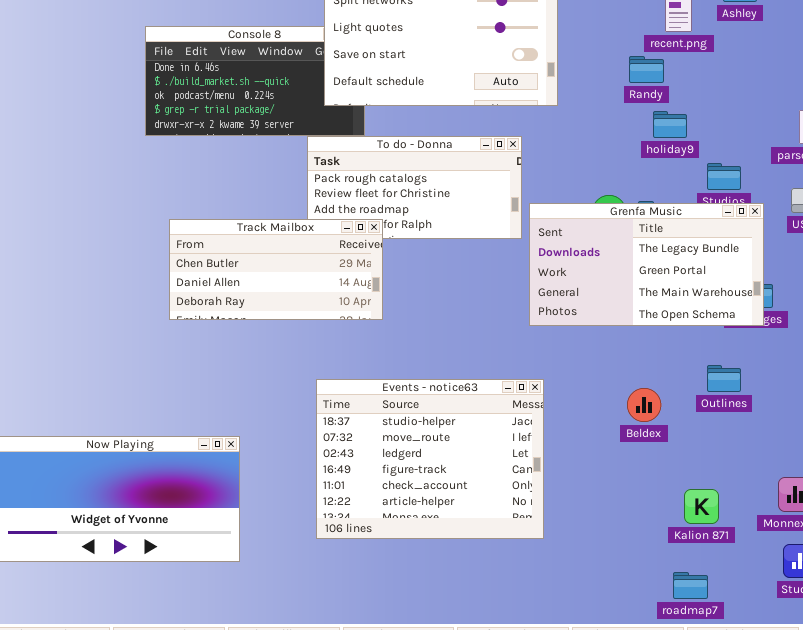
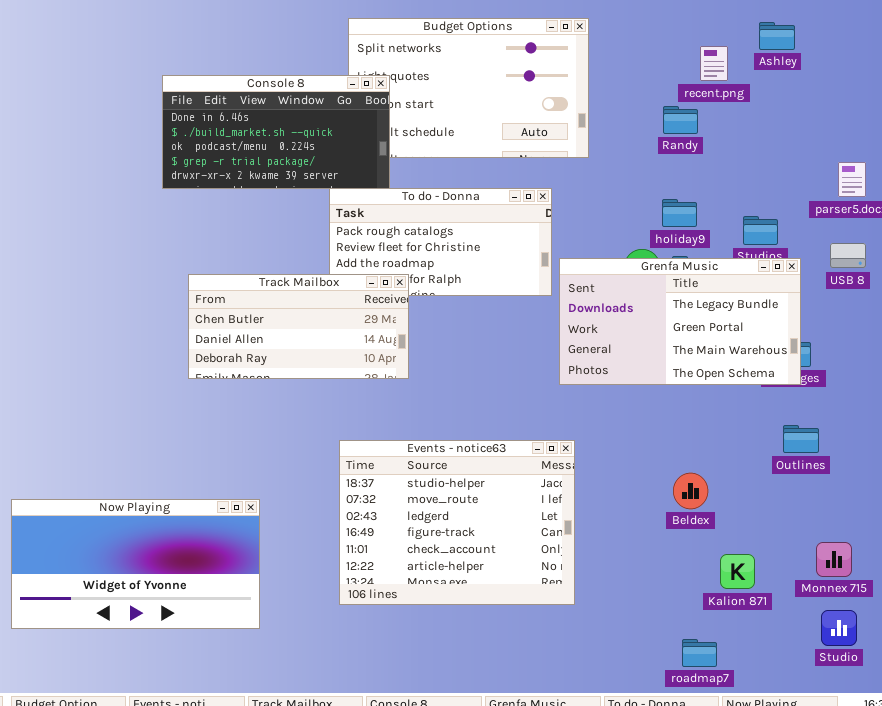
Console 8: [145,26,365,136] -> [162,75,390,189], raised
holiday9: [653,111,687,138] -> [662,199,697,227], moved
Outlines: [707,365,741,392] -> [783,425,819,453], moved
Beldex: [627,388,661,422] -> [673,473,708,509], moved
roadmap7: [673,572,708,599] -> [682,639,717,667], moved

